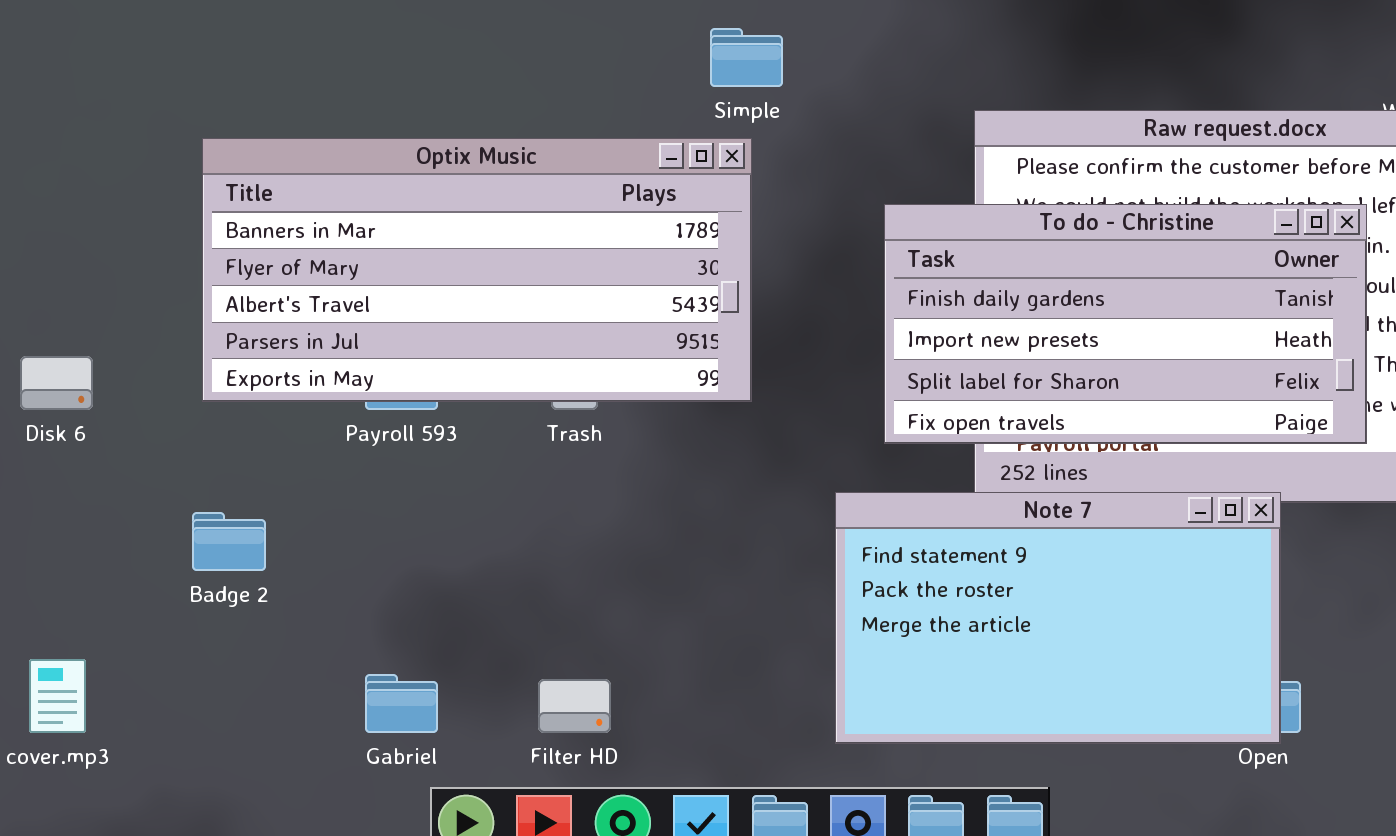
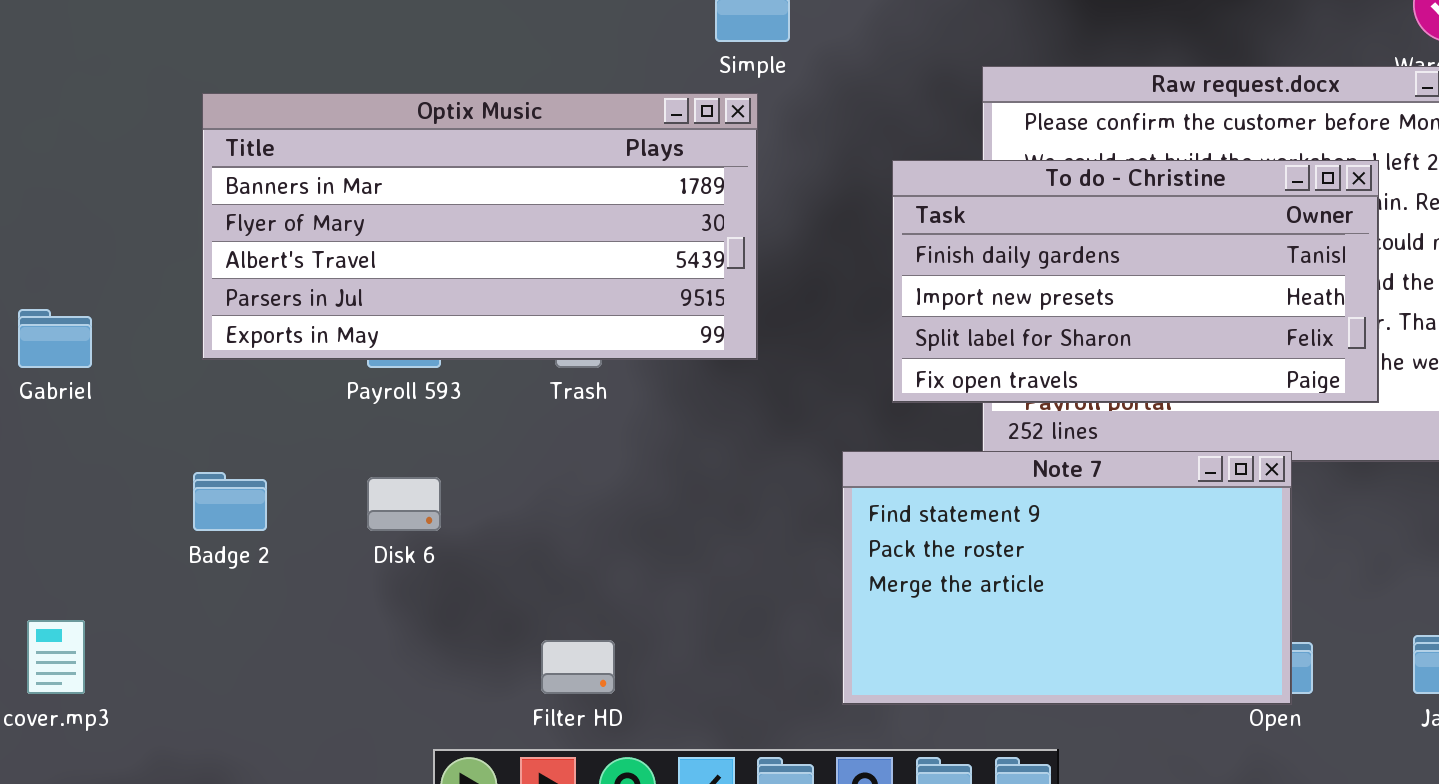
Disk 6: [20,356,93,410] -> [367,477,441,531], moved
Gabriel: [365,674,438,733] -> [18,309,92,368], moved

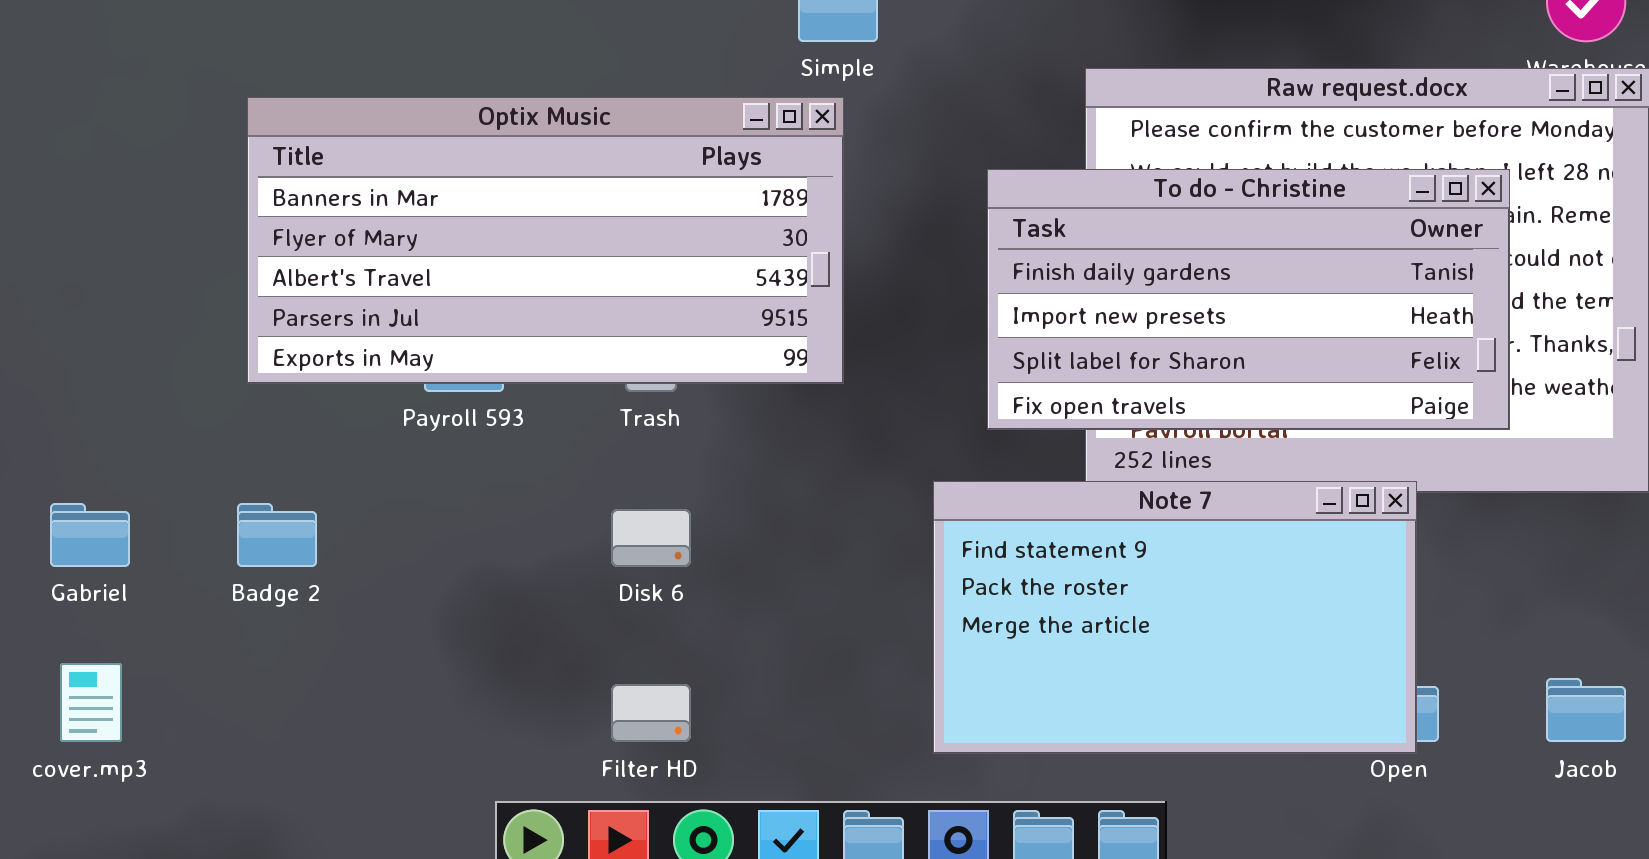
Gabriel: [18,309,92,368] -> [50,503,130,567], moved
Disk 6: [367,477,441,531] -> [611,509,691,567], moved

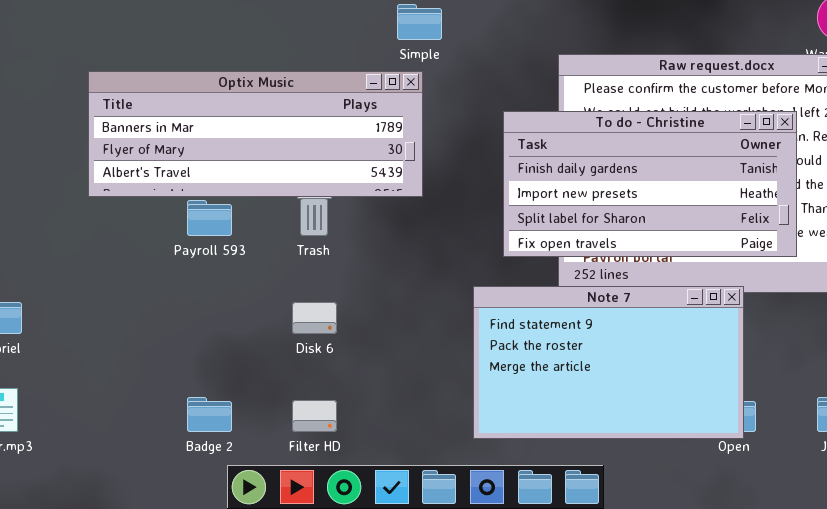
Optix Music: [247,97,844,384] -> [88,71,423,197], resized
Badge 2: [237,503,317,567] -> [187,397,232,432], moved

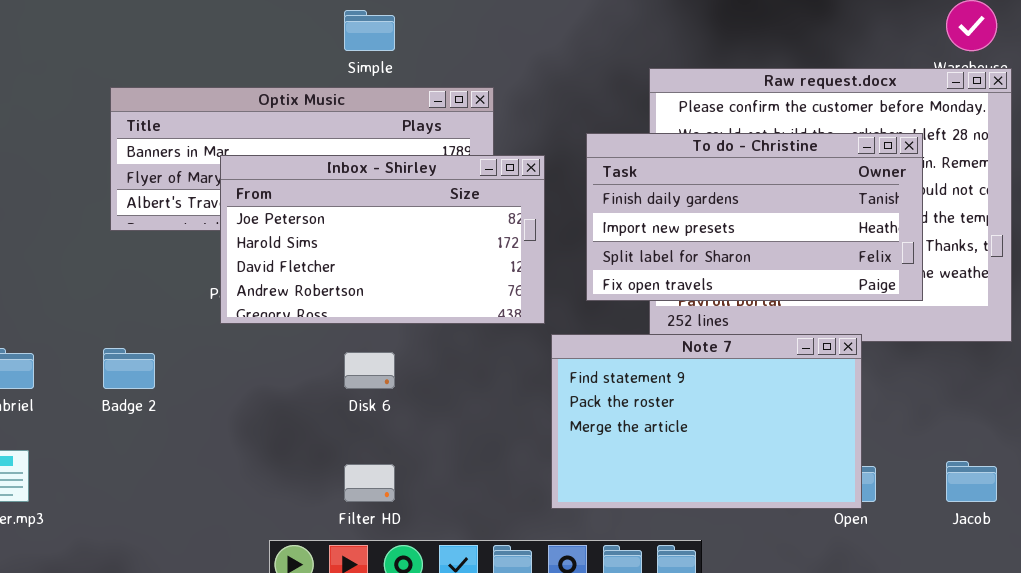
Simple: [397,4,442,40] -> [344,10,395,51], moved
Inbox - Shirley: none -> [220,155,545,324], opened
Badge 2: [187,397,232,432] -> [103,348,155,389], moved

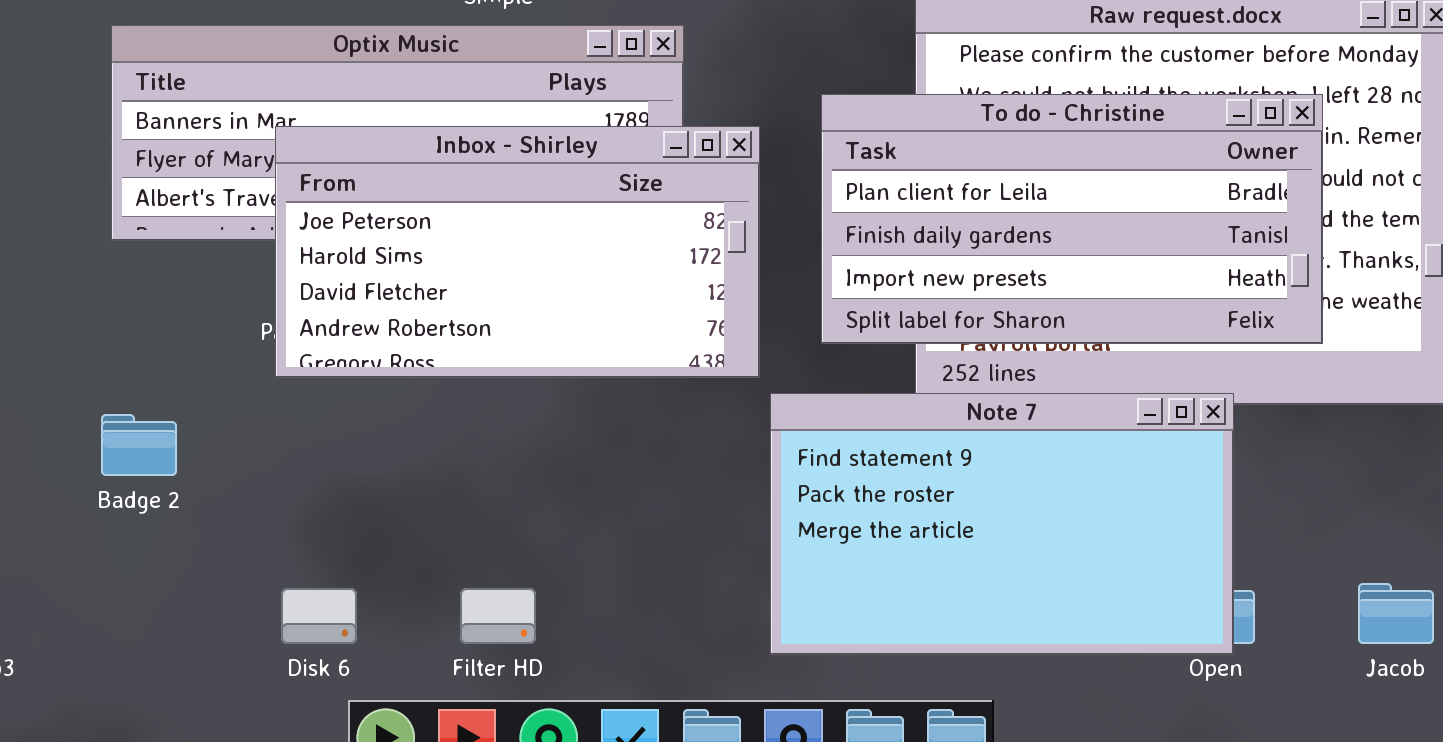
To do - Christine: [586,133,923,301] -> [821,94,1323,344], scrolled up 1 row
Disk 6: [344,352,395,389] -> [281,588,357,644], moved

